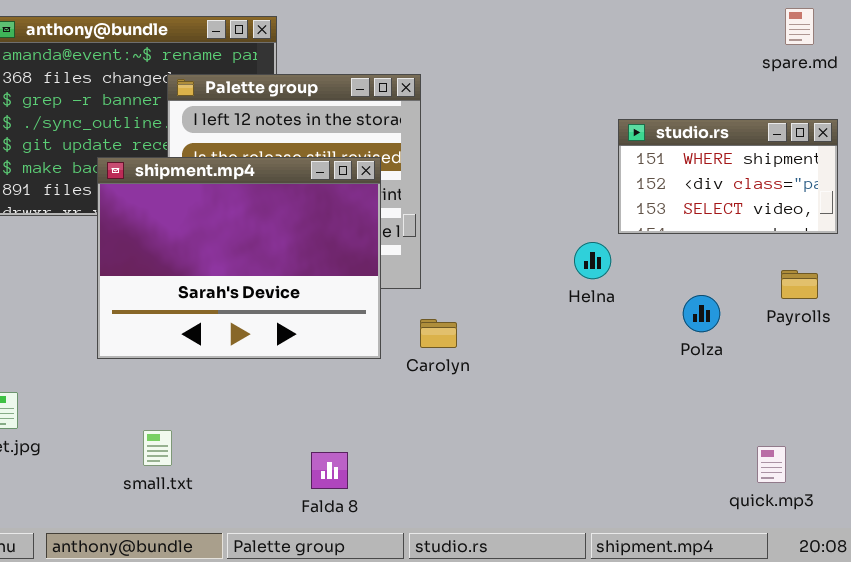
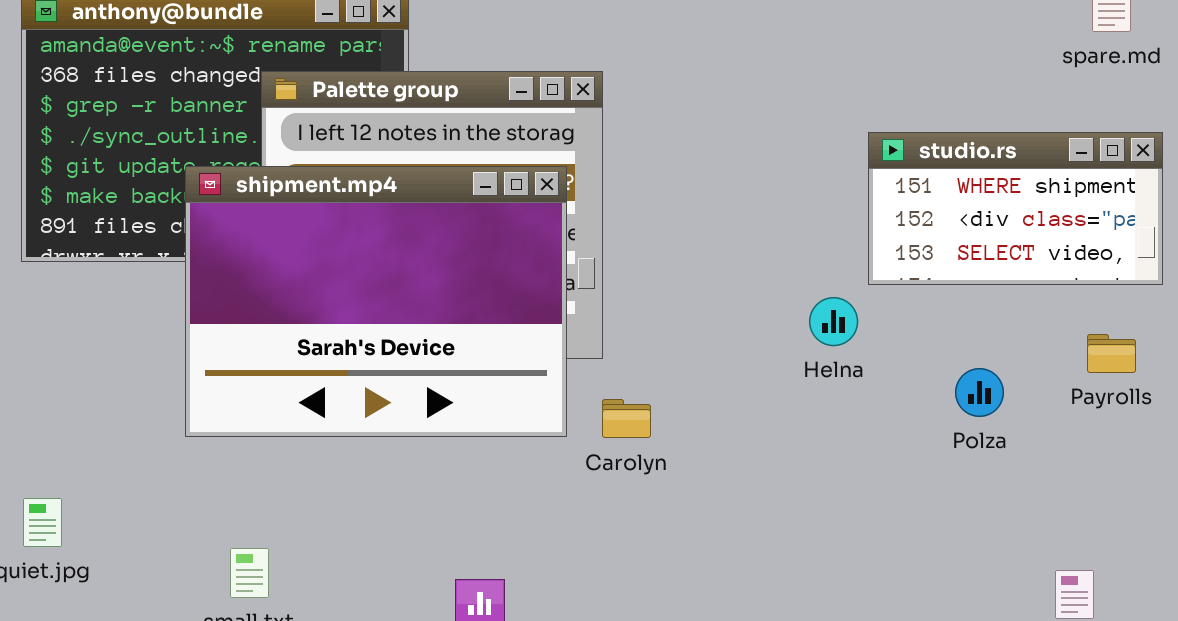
shipment.mp4: [97,157,381,359] -> [185,166,567,437], moved

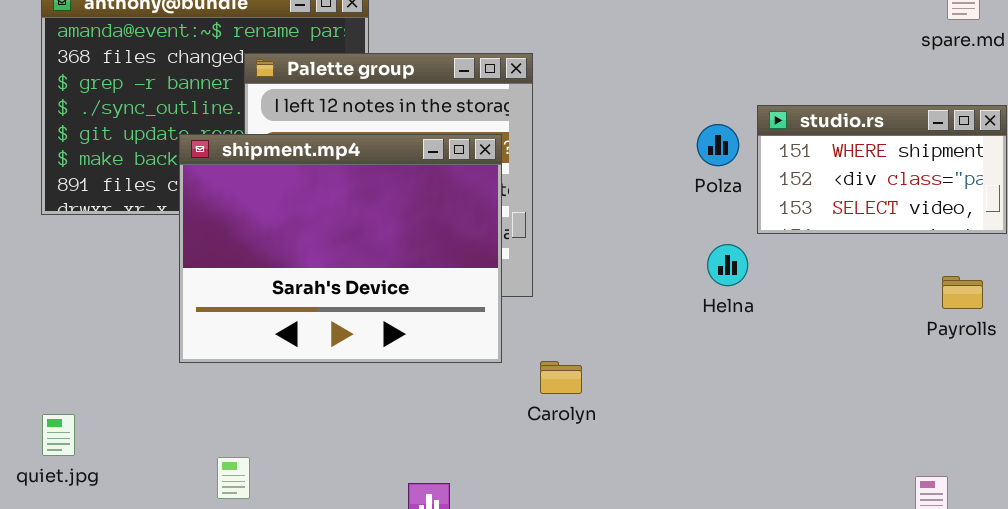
Polza: [955,368,1004,417] -> [697,124,739,166], moved
Carolyn: [602,399,651,438] -> [540,361,582,394], moved

